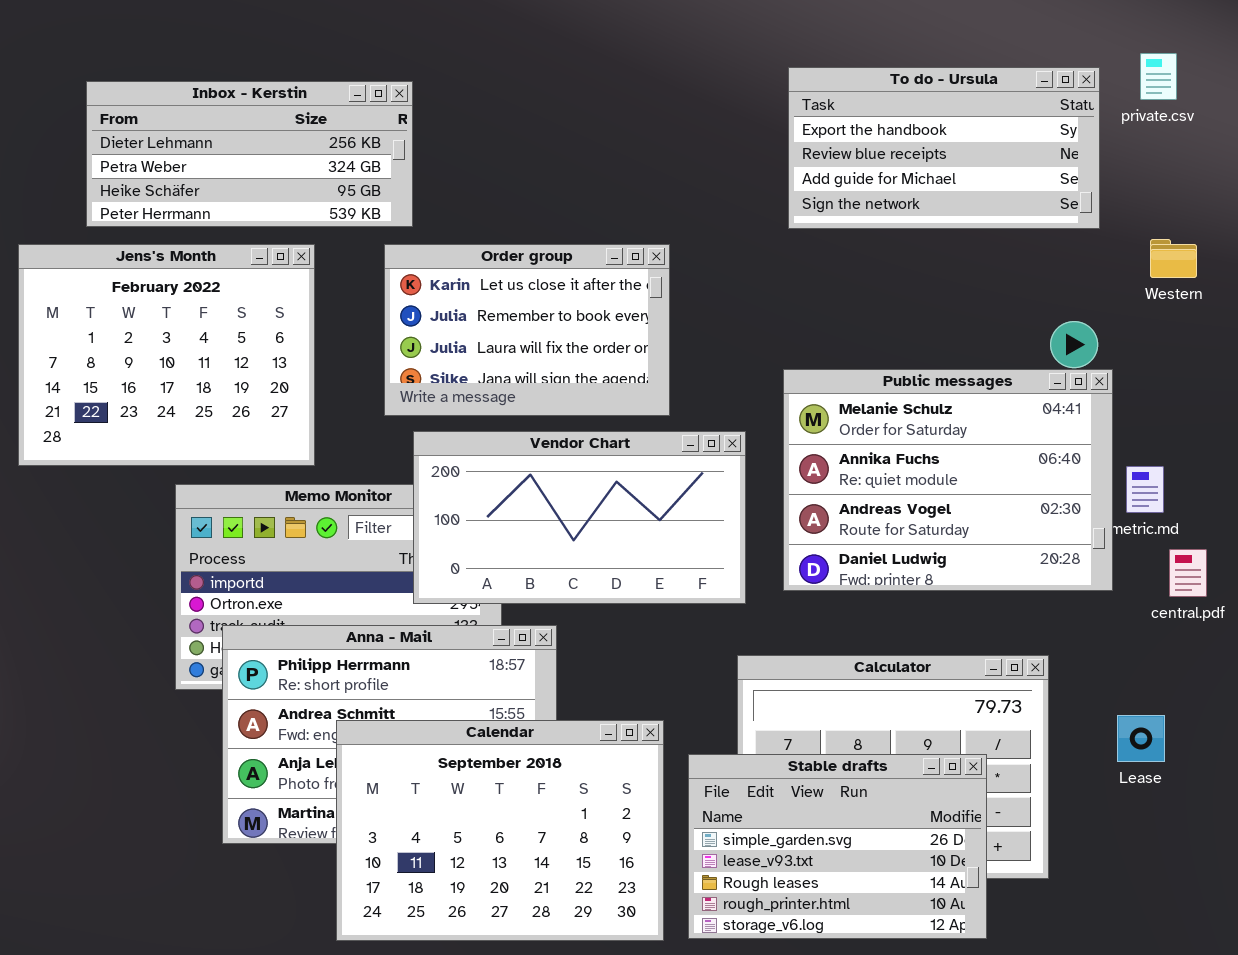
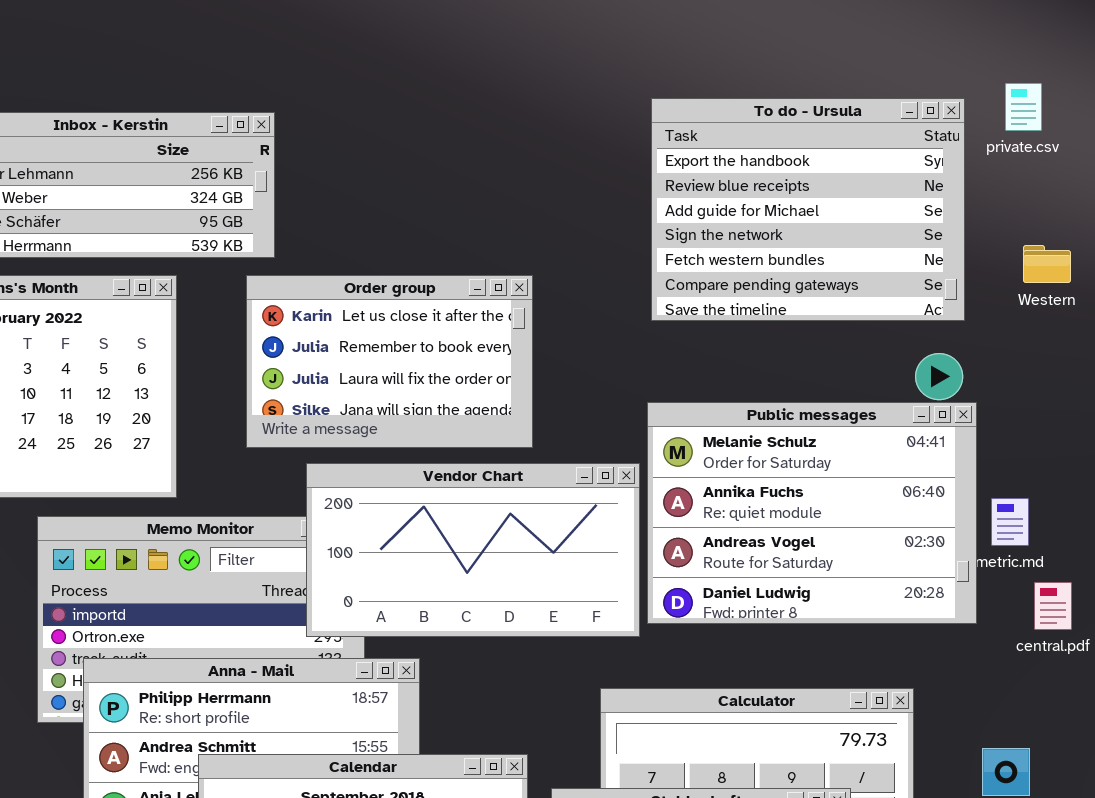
To do - Ursula: [788,67,1100,229] -> [651,98,965,321], resized
Western: [1150,239,1197,278] -> [1023,245,1071,283], moved
Vendor Chart: [413,431,746,604] -> [306,463,640,637], moved

